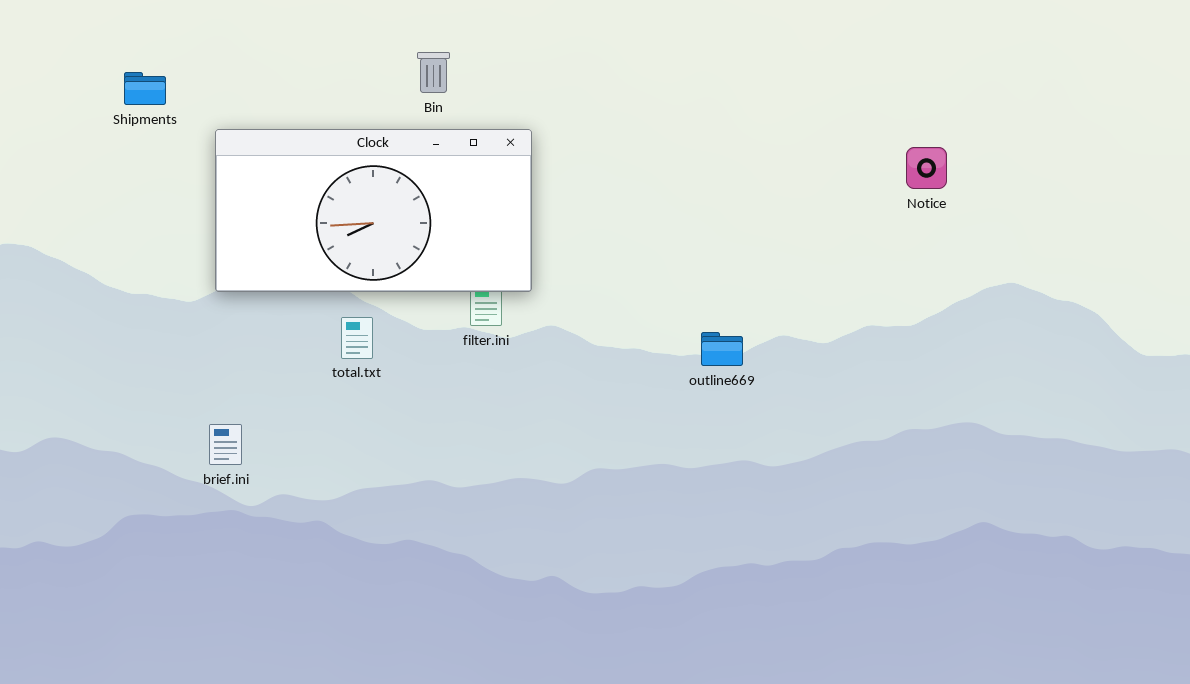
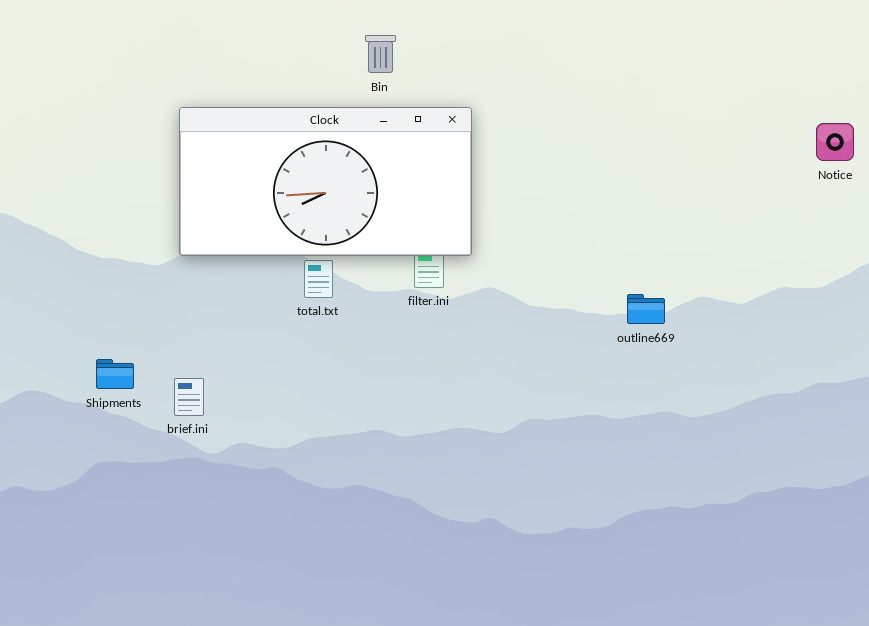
Shipments: [124,72,166,105] -> [96,359,134,389], moved
total.txt: [341,317,373,359] -> [304,260,333,298], moved

